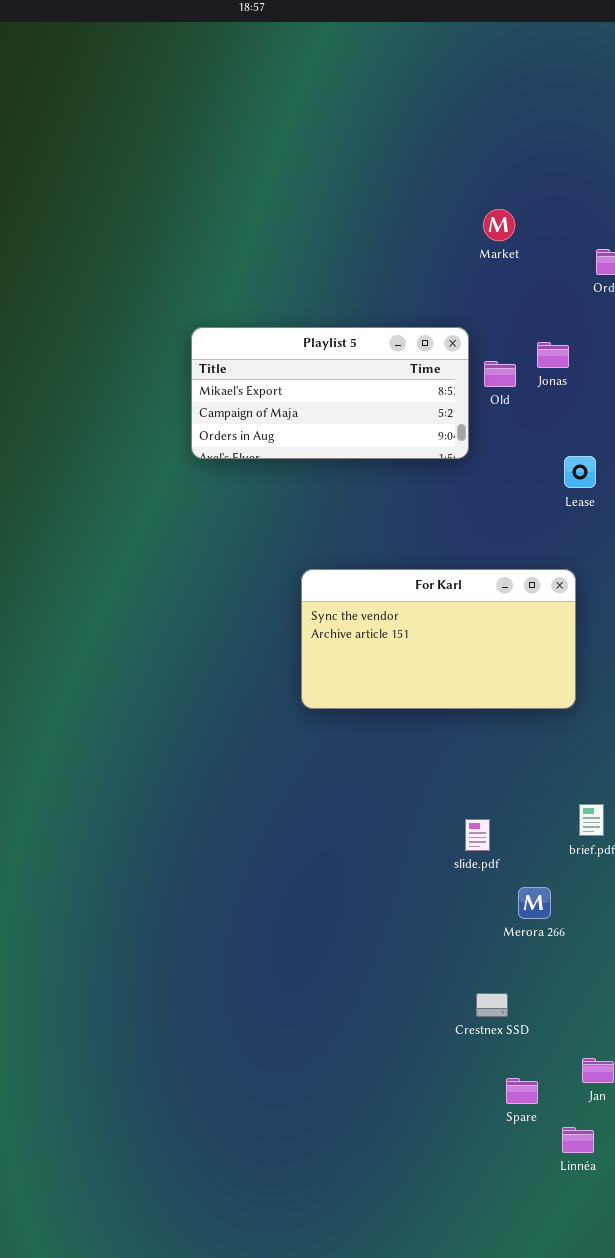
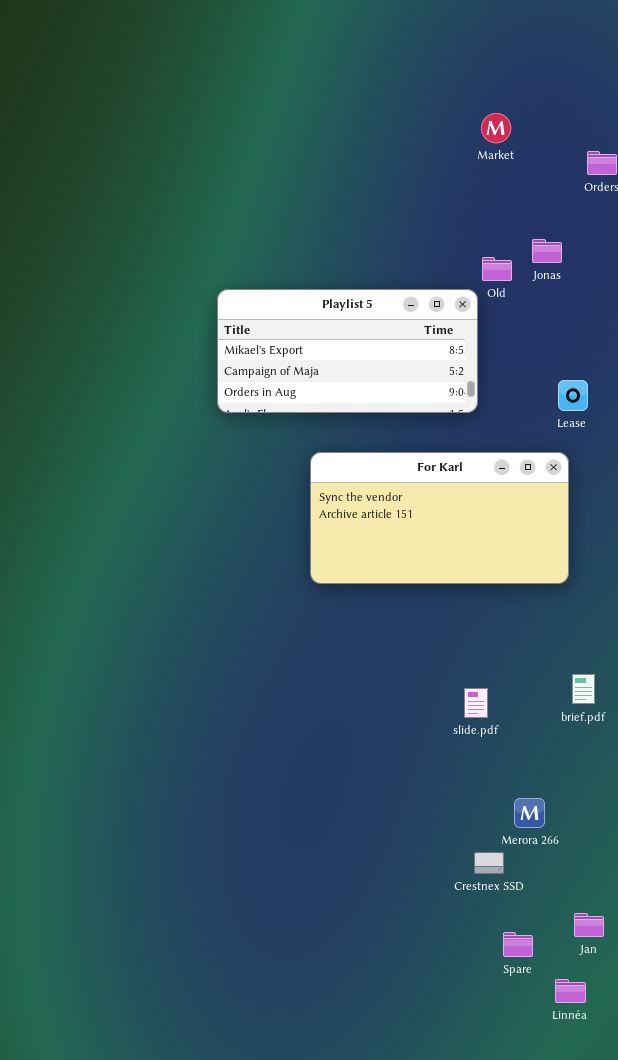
Playlist 5: [191,327,469,459] -> [217,289,478,413], moved
Lease: [564,456,596,488] -> [558,380,588,411], moved
Merora 266: [518,887,551,919] -> [514,798,545,828], moved

